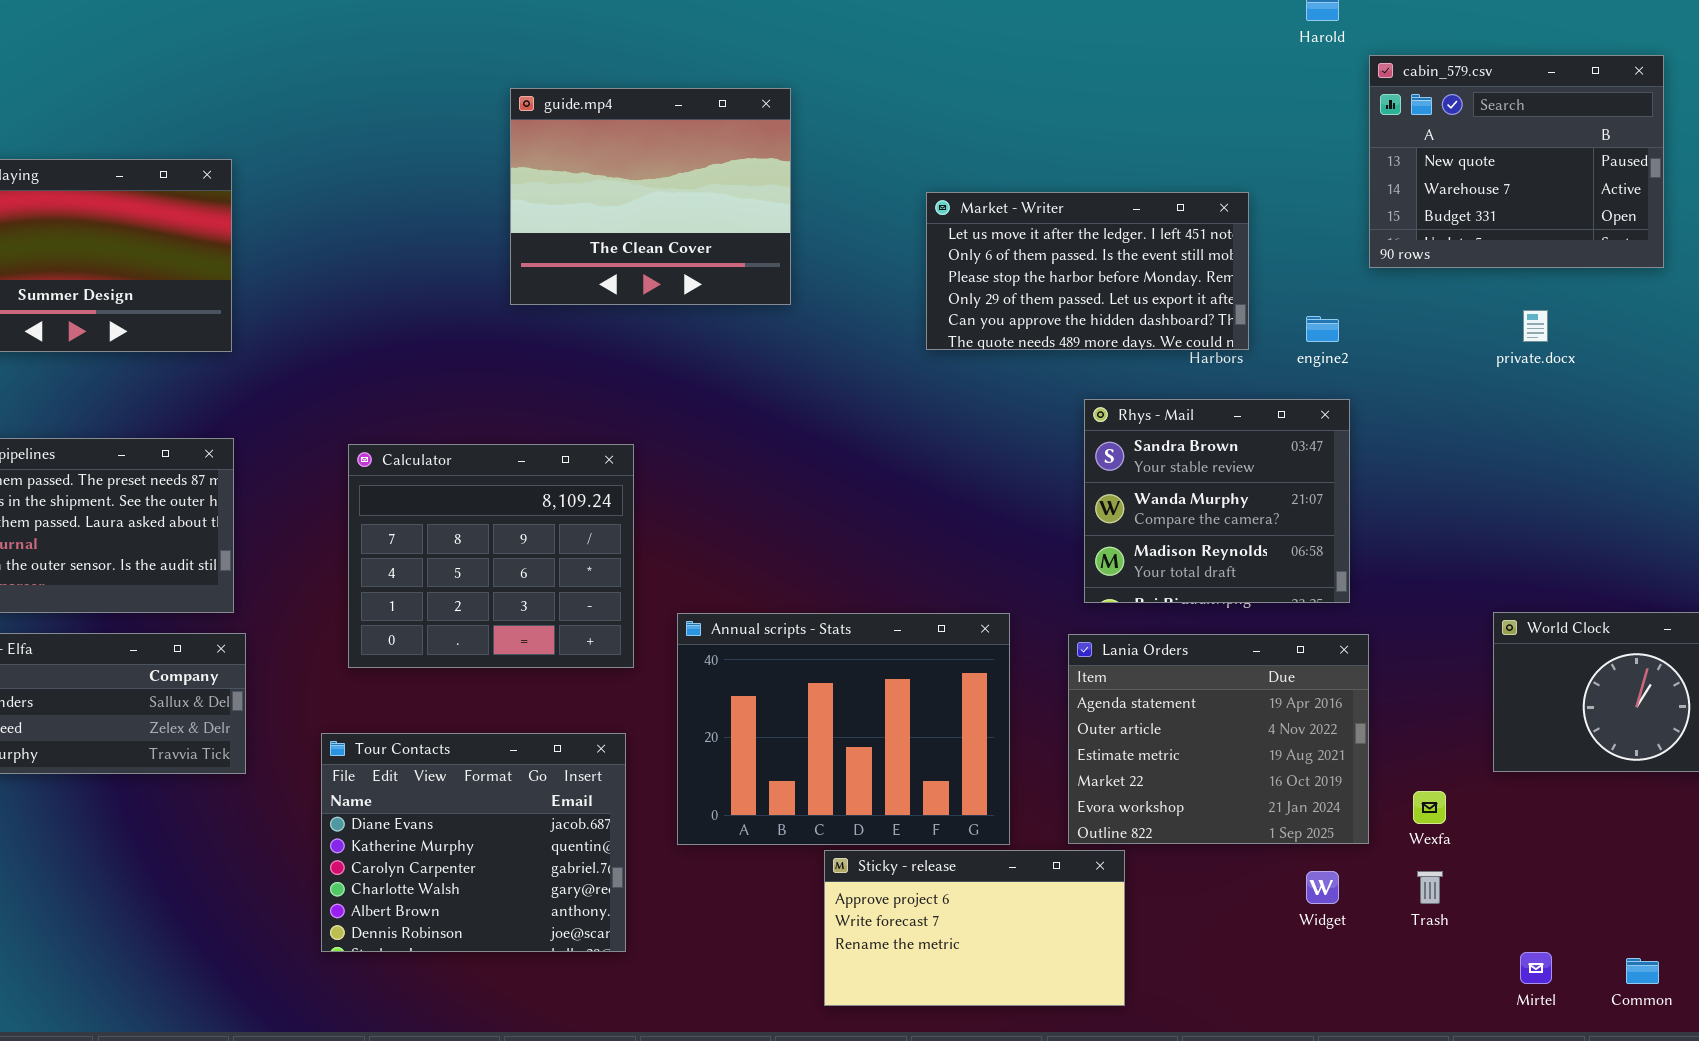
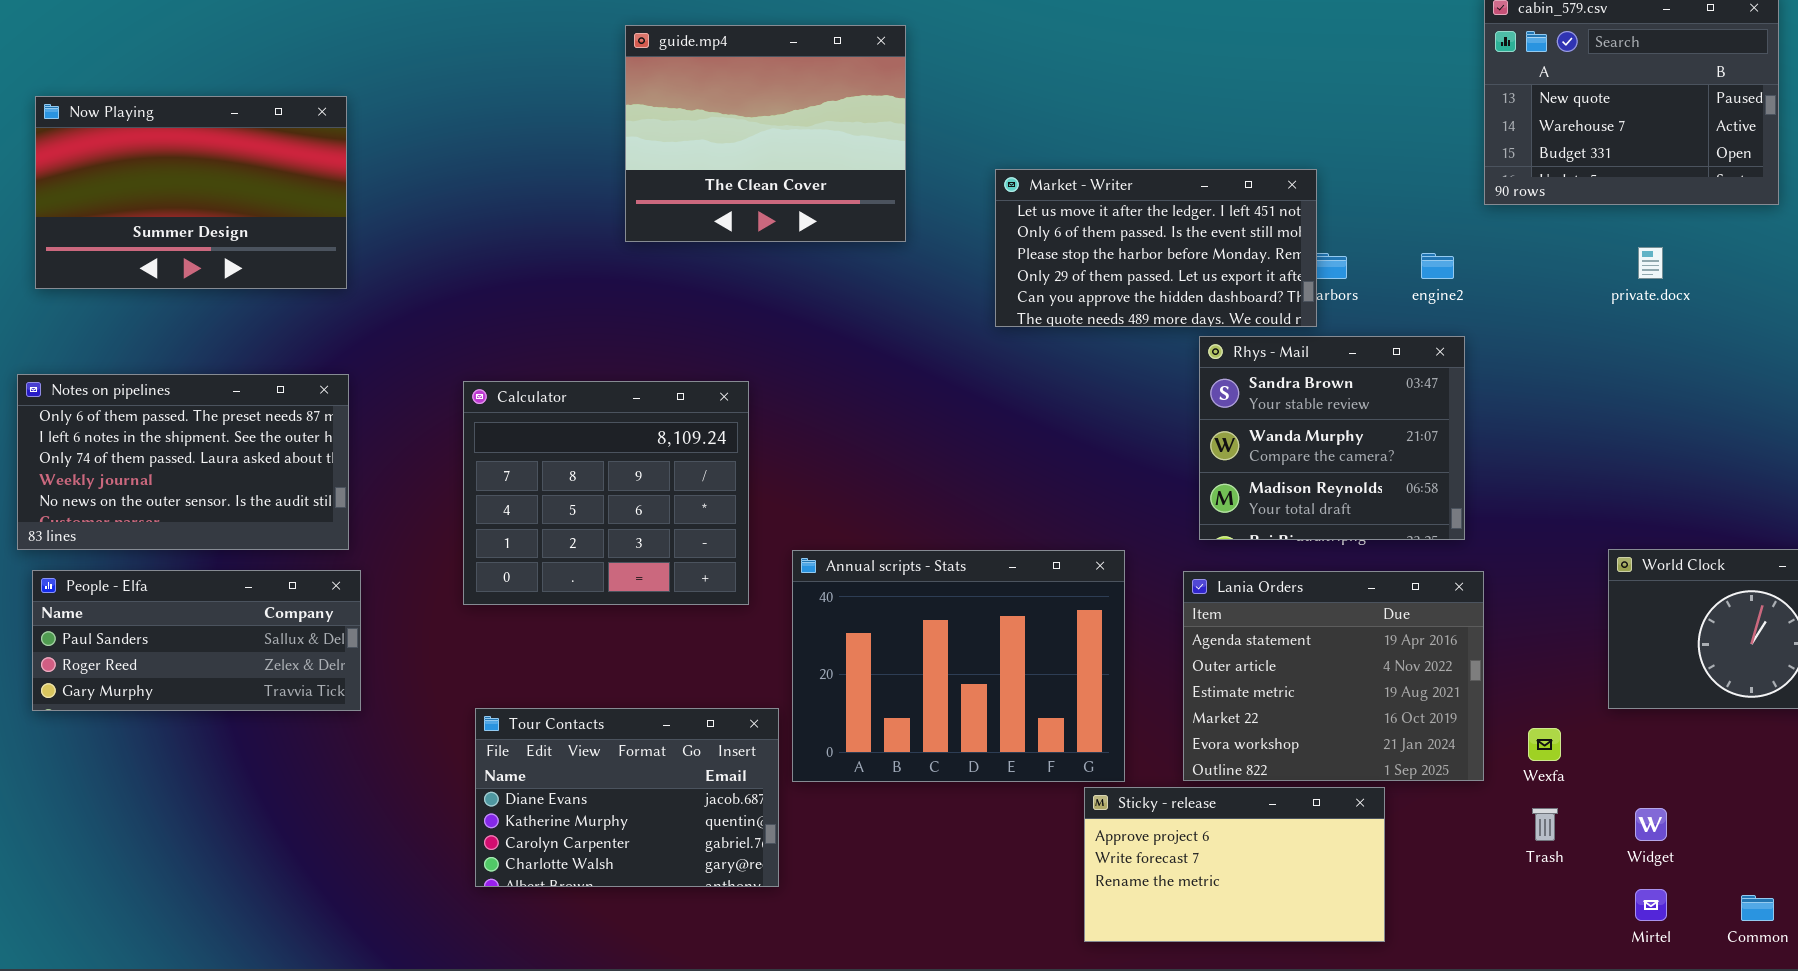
Market - Writer: [926,192,1249,350] -> [995,169,1317,327], moved
Tour Contacts: [321,733,626,952] -> [475,708,779,887], moved, resized
Sticky - release: [824,850,1125,1006] -> [1084,787,1385,942], moved
Widget: [1306,871,1339,904] -> [1635,808,1667,841], moved

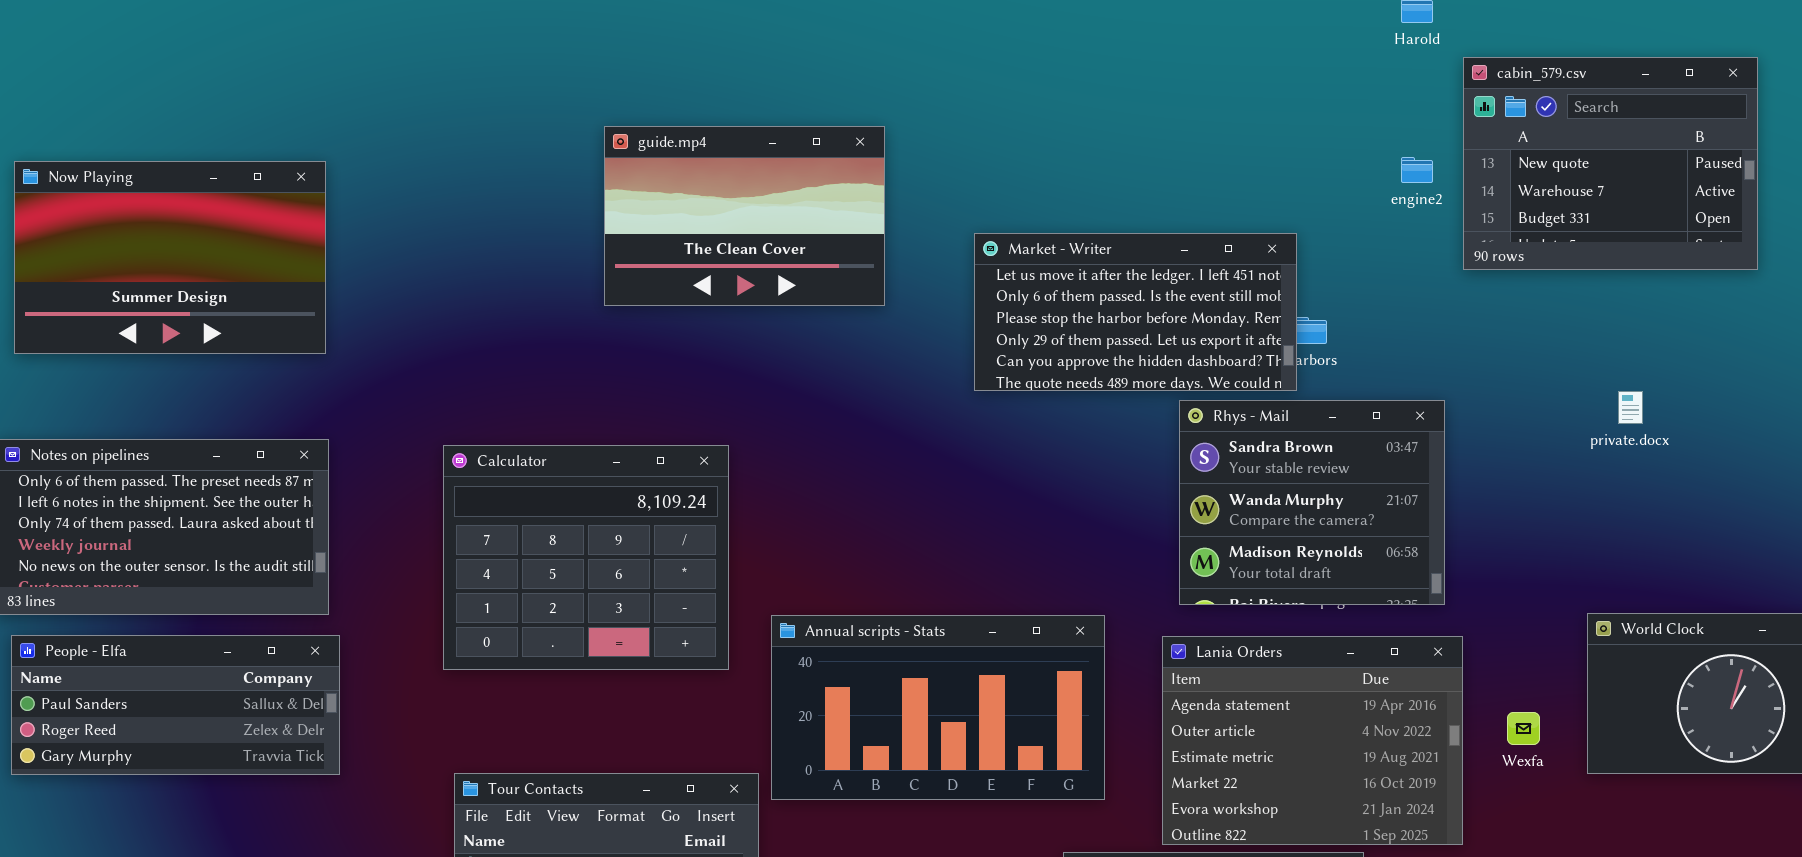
guide.mp4: [625,25,906,242] -> [604,126,885,306], resized
private.docx: [1638,247,1663,279] -> [1618,391,1643,424], moved
engine2: [1421,253,1454,279] -> [1401,157,1433,183], moved
Annual scripts - Stats: [792,550,1125,782] -> [771,615,1105,800], resized
Wexfa: [1528,728,1561,761] -> [1507,712,1540,745], moved

